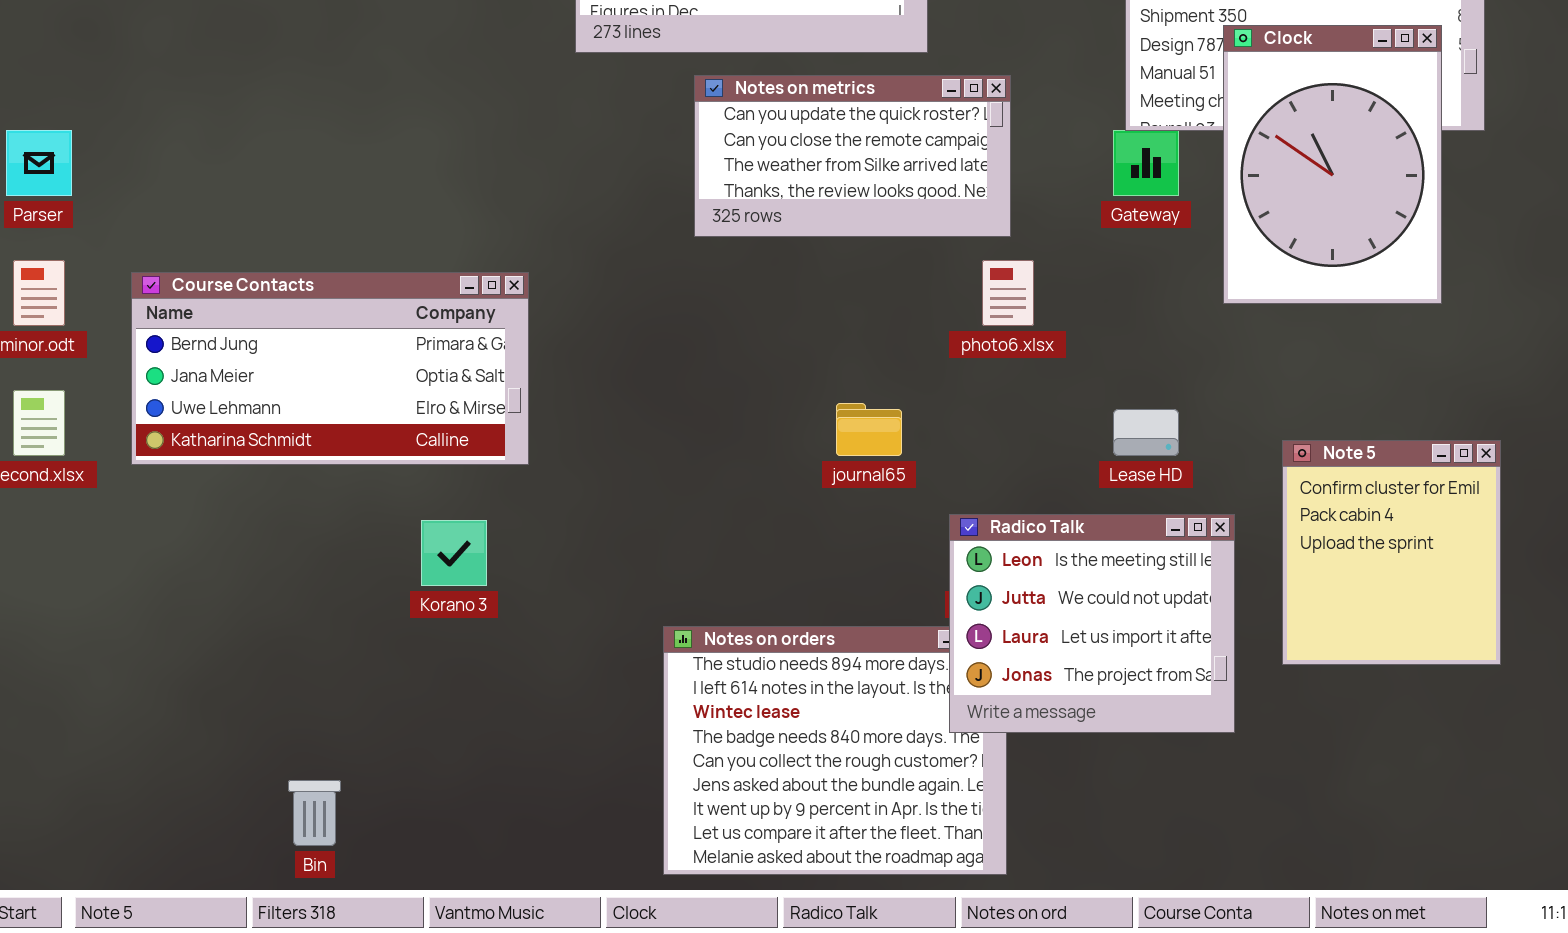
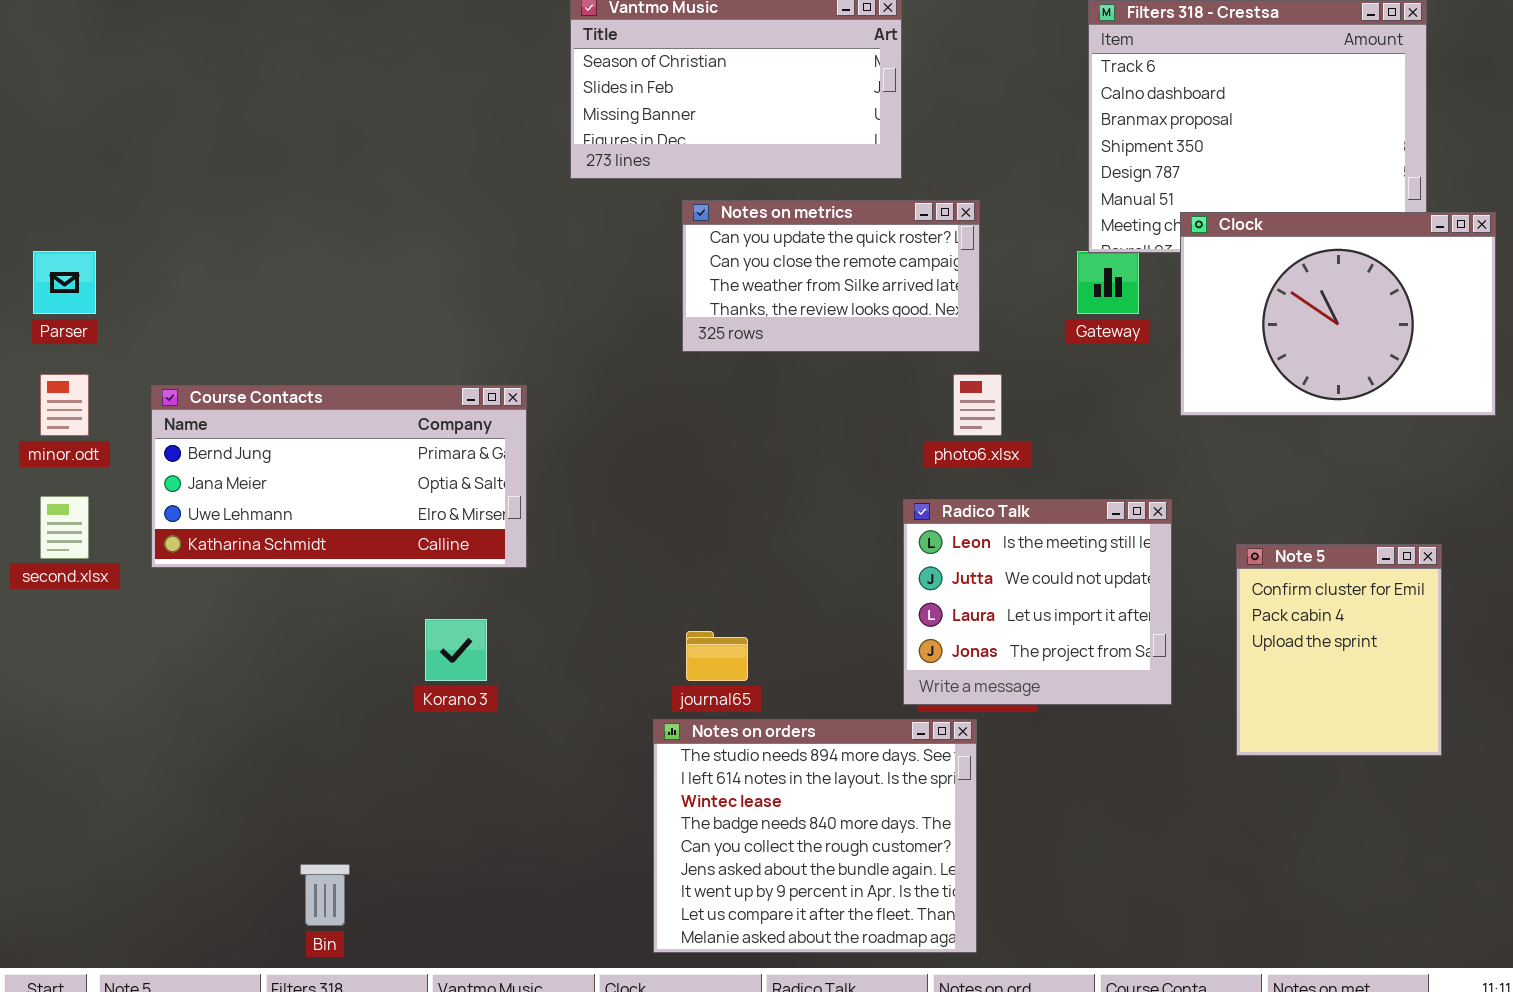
Clock: [1223,25,1442,304] -> [1180,212,1496,416], resized
journal65: [836,403,902,456] -> [686,631,748,681], moved
Radico Talk: [949,514,1235,733] -> [903,499,1172,705], moved

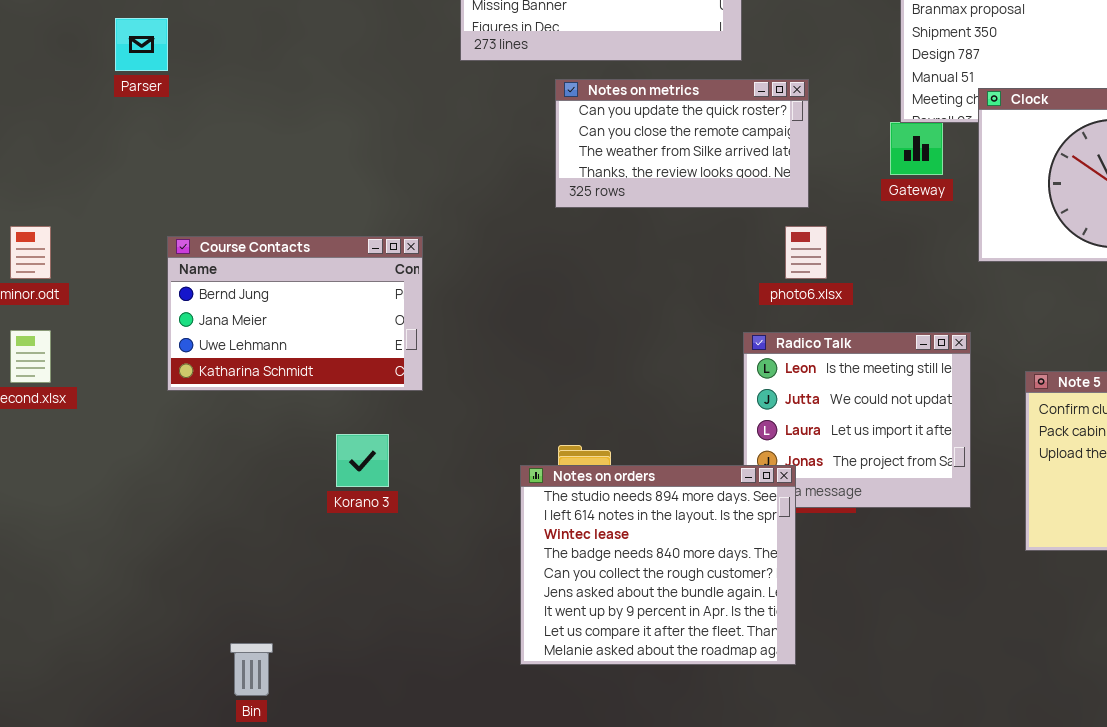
Parser: [33,251,96,314] -> [115,18,168,71], moved
Course Contacts: [151,385,527,568] -> [167,236,423,391], resized
Notes on orders: [653,719,977,953] -> [520,465,796,665], moved

